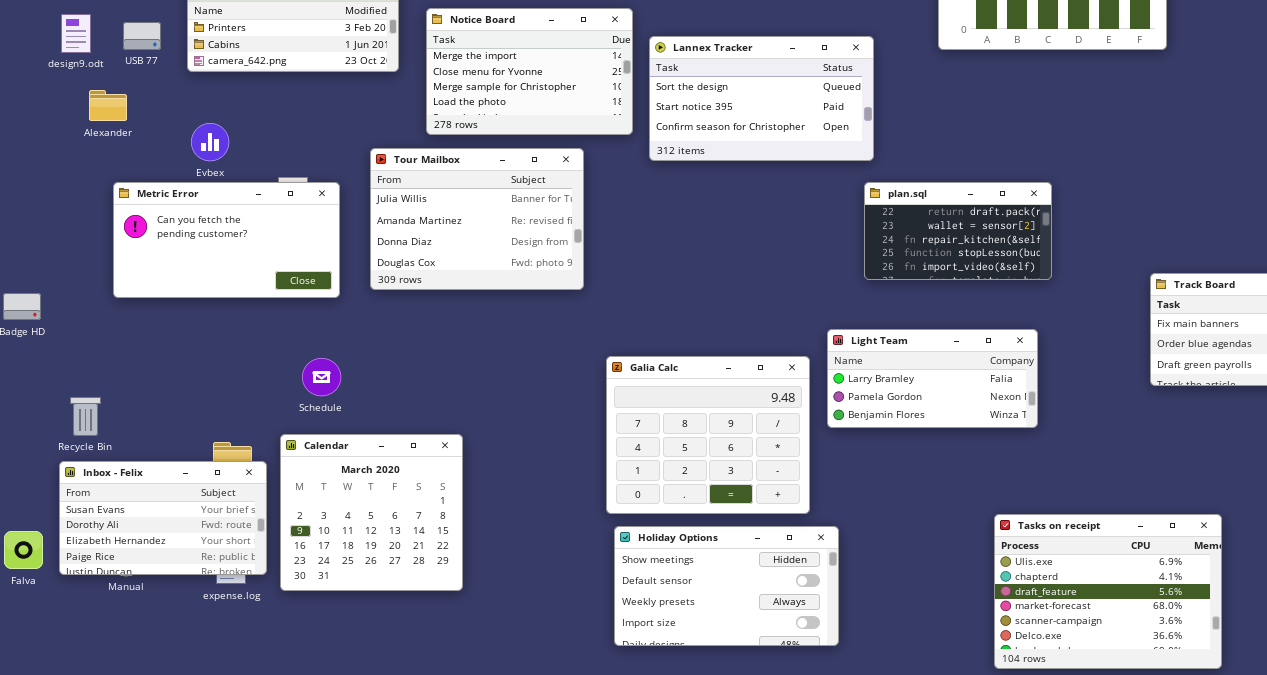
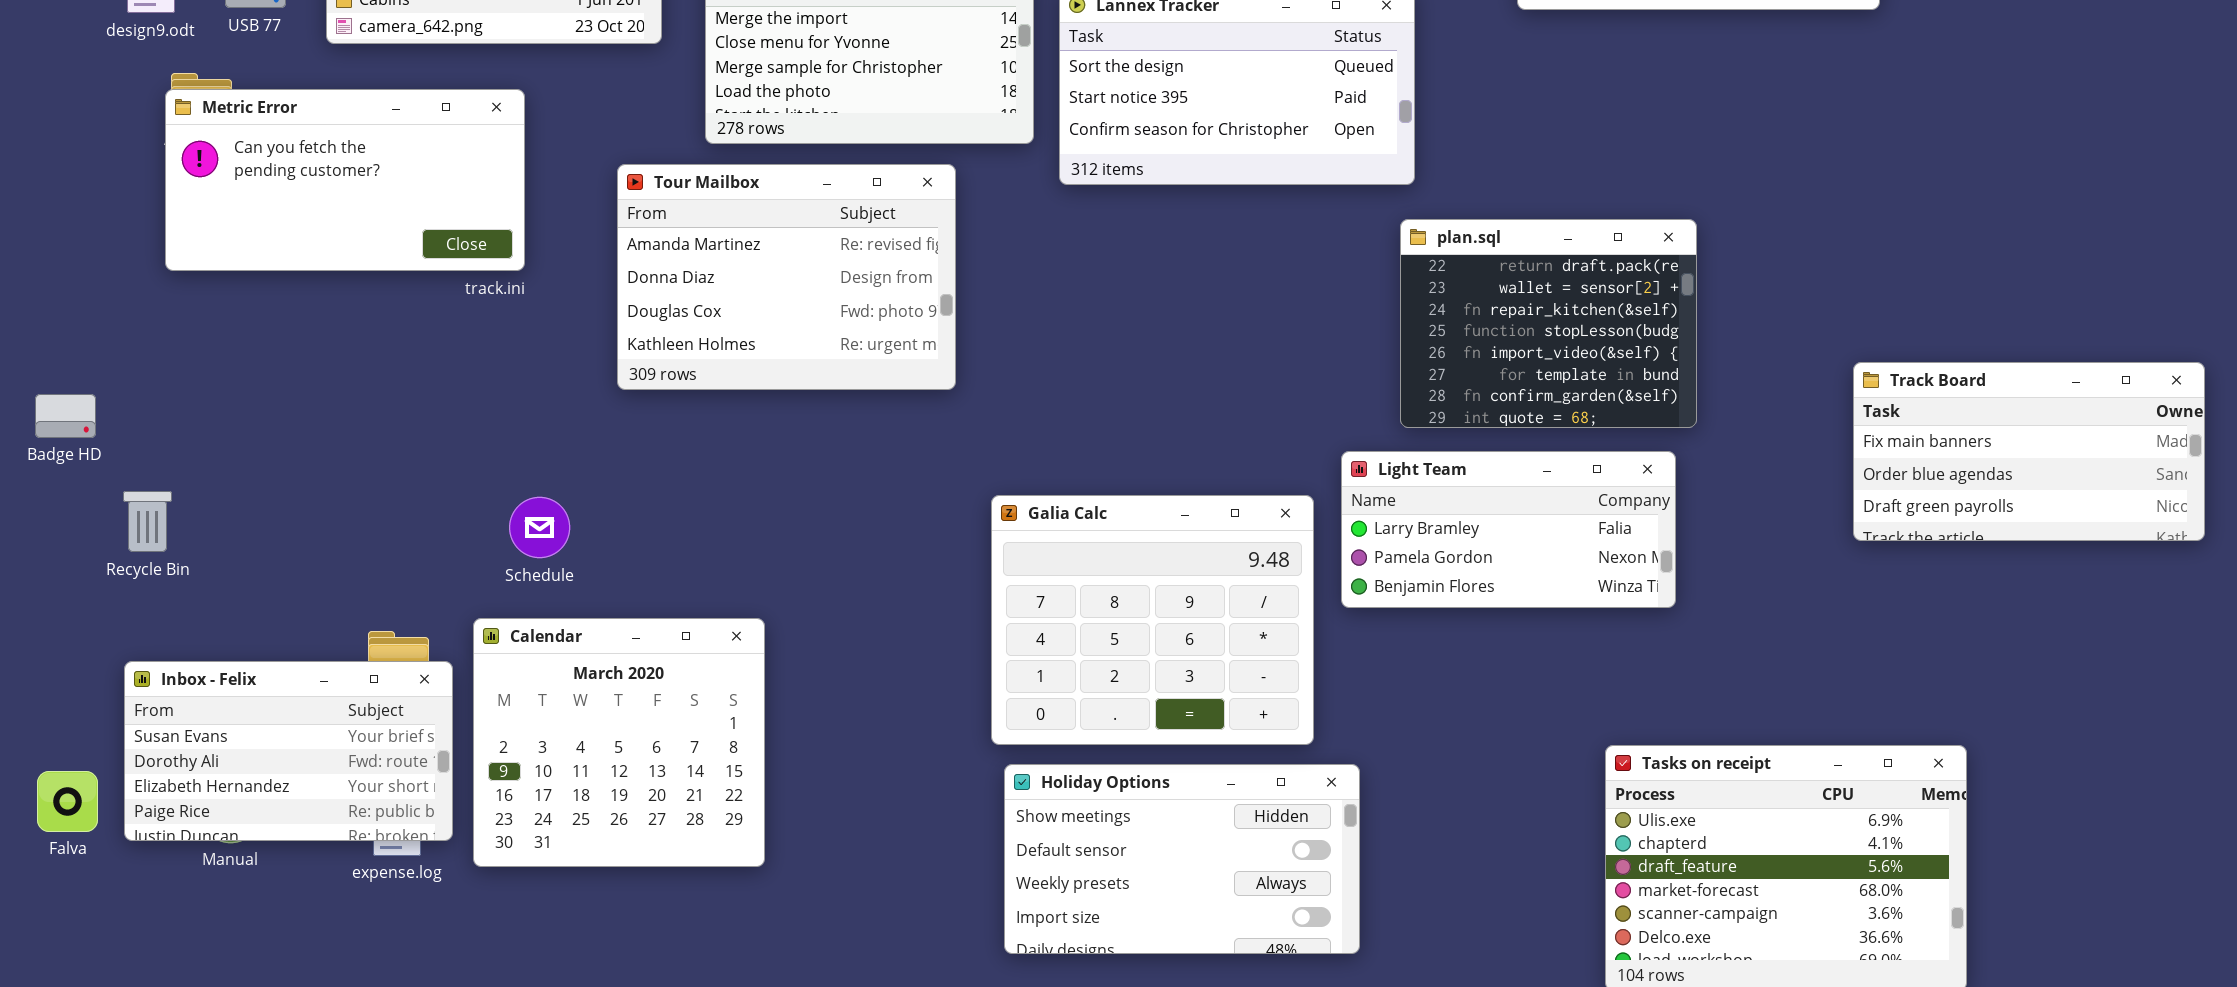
Tour Mailbox: [370,148,584,290] -> [617,164,956,390], scrolled down 1 row
Metric Error: [113,182,340,298] -> [165,89,525,271], moved
plan.sql: [864,182,1052,280] -> [1400,219,1697,428], resized
Recycle Bin: [70,397,101,436] -> [123,491,172,552], moved

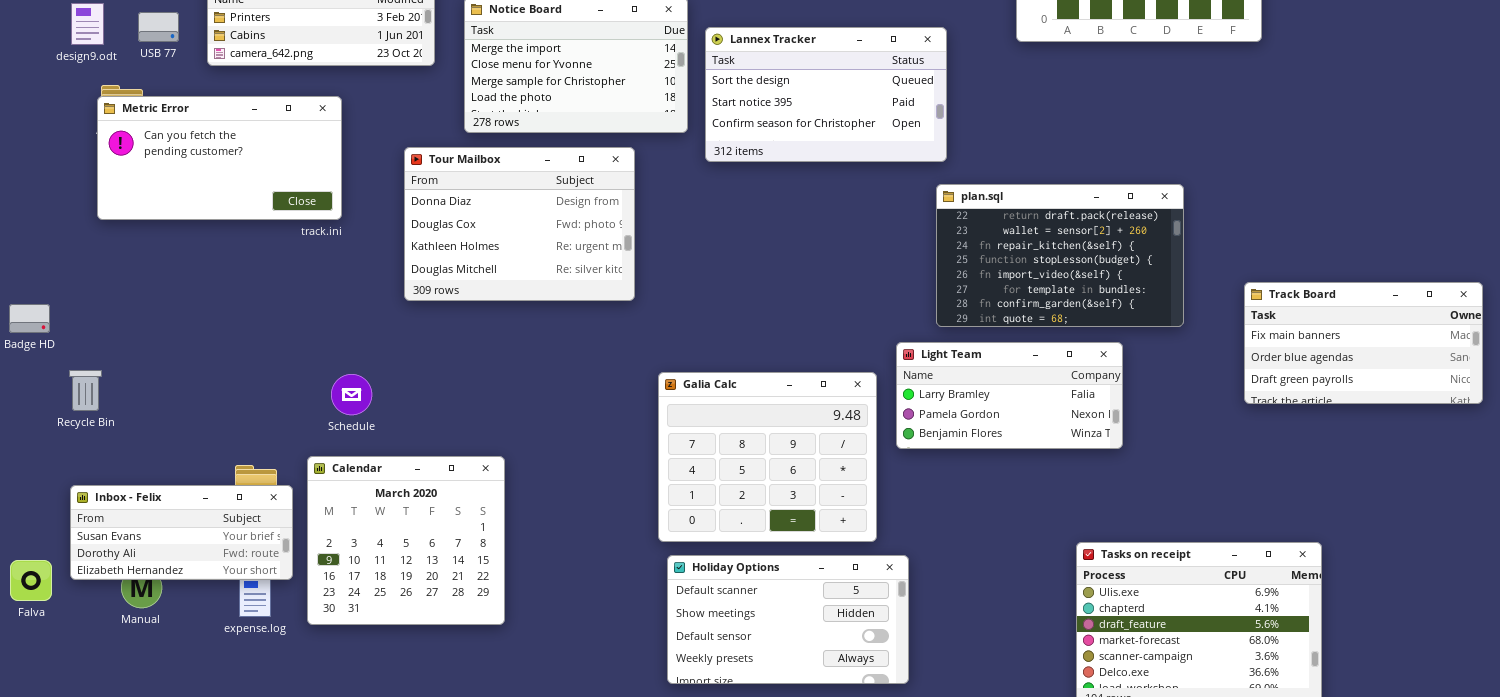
Tour Mailbox: [617,164,956,390] -> [404,147,635,301], scrolled down 1 row
plan.sql: [1400,219,1697,428] -> [936,184,1184,327], resized
Inbox - Felix: [124,661,453,841] -> [70,485,293,580], resized
Holiday Options: [1004,764,1360,954] -> [667,555,909,684], scrolled up 1 row

